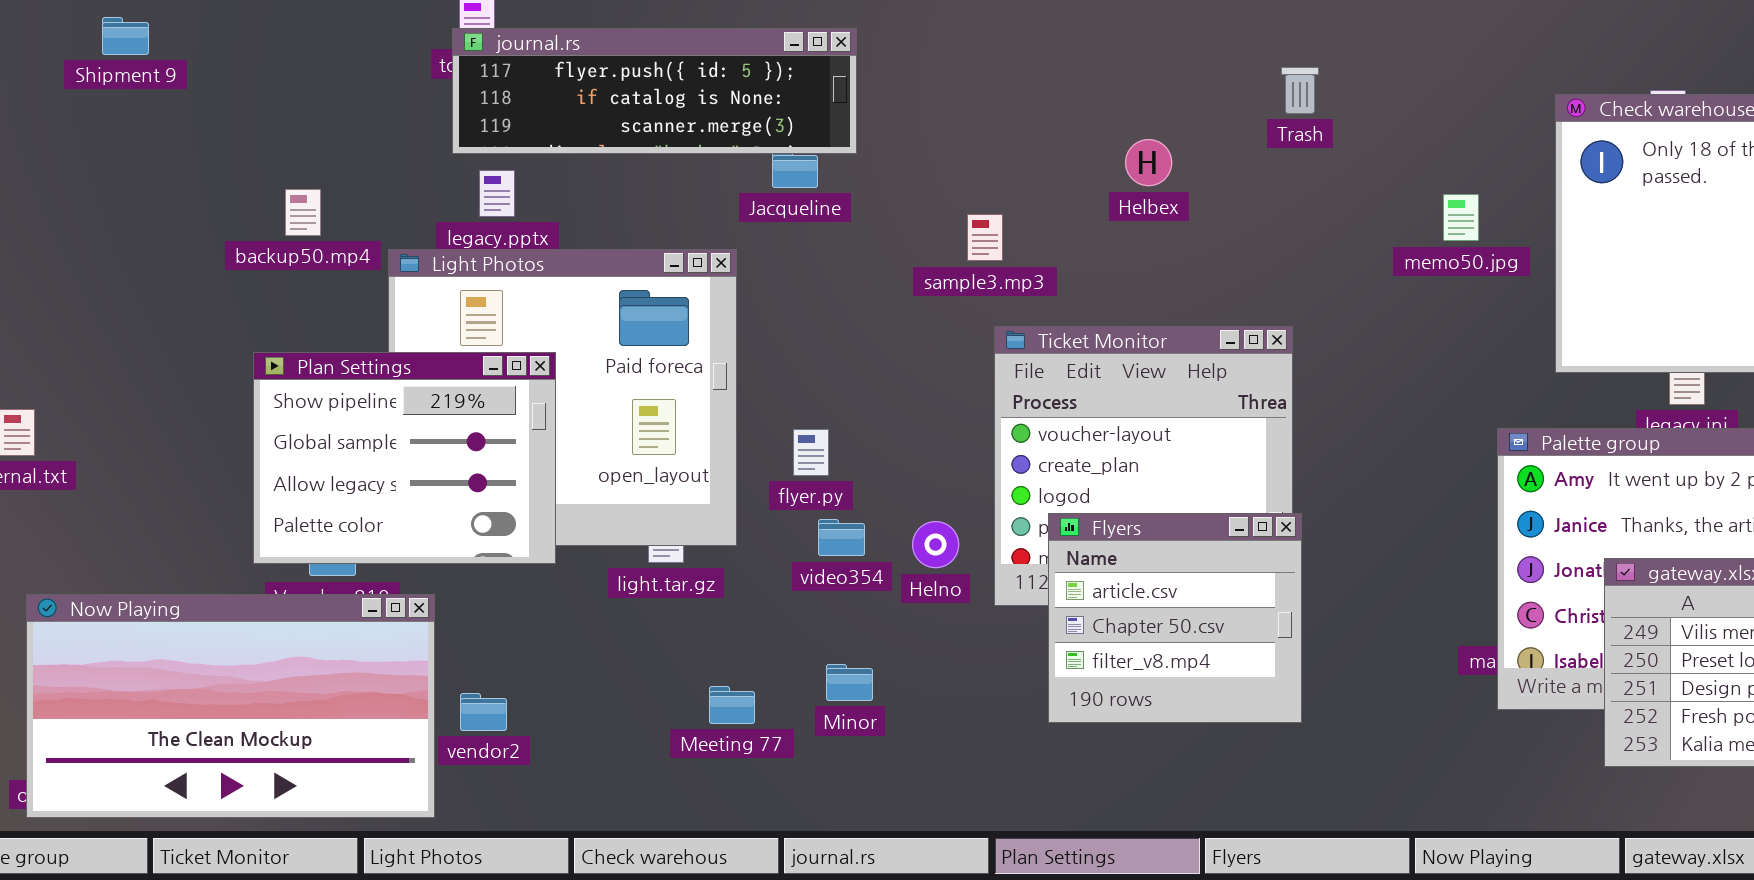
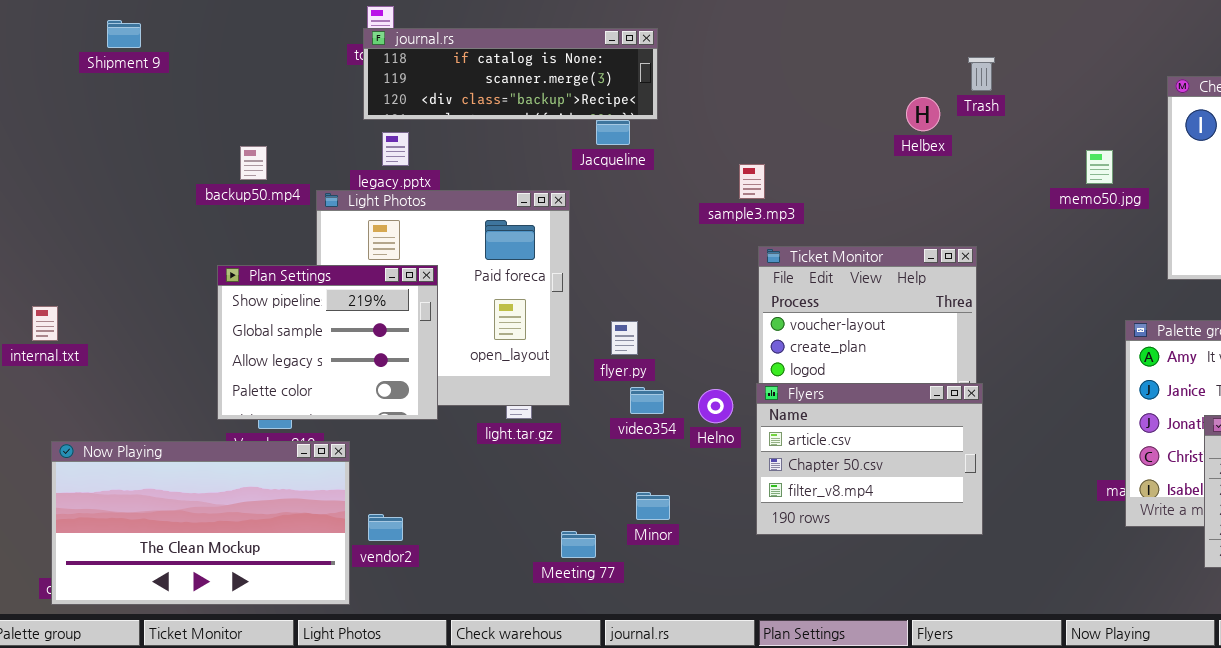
journal.rs: [452,28,857,154] -> [363,28,658,120], scrolled down 1 row
Helbex: [1125,139,1172,186] -> [906,97,940,131], moved
Flyers: [1048,513,1302,723] -> [756,383,983,535], resized
Meeting 77: [709,686,755,724] -> [561,531,596,558], moved

